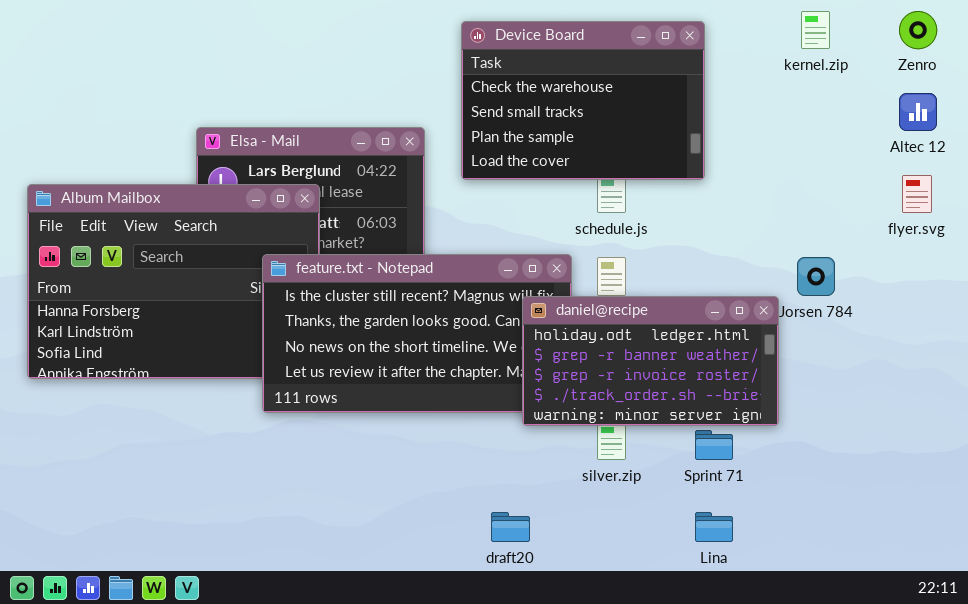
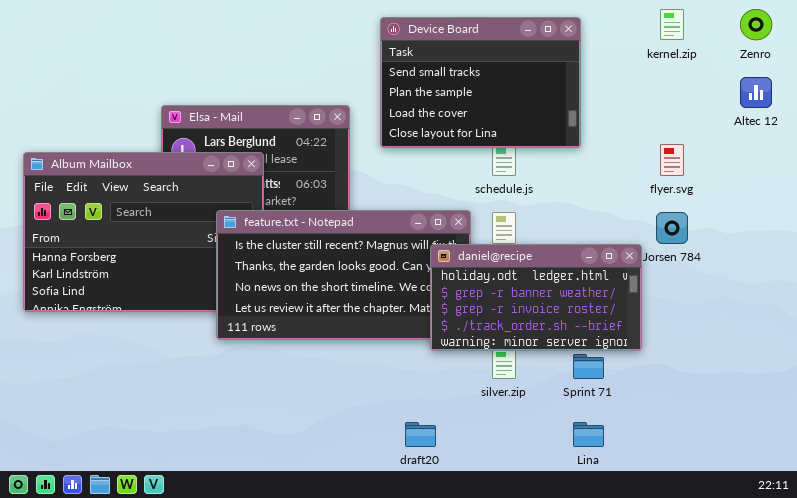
Device Board: [461,21,705,180] -> [380,17,581,148], scrolled down 1 row
flyer.svg: [902,175,932,213] -> [660,144,684,176], moved

